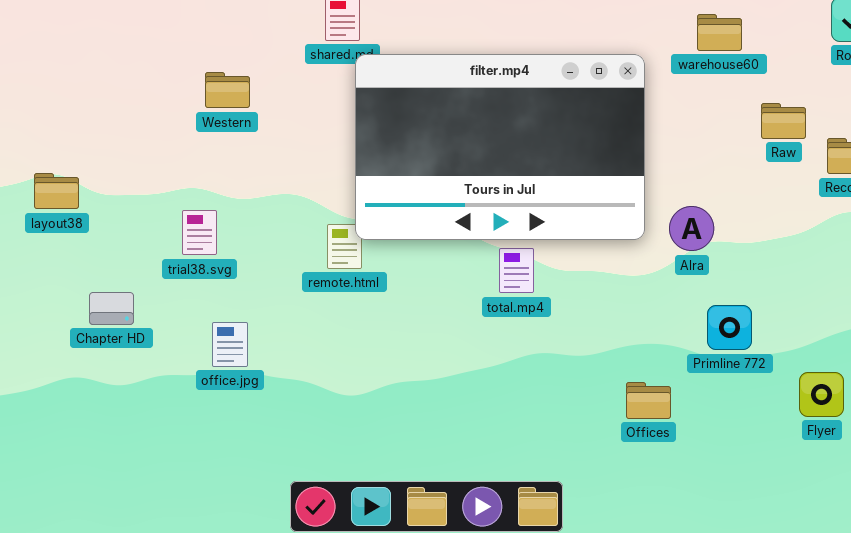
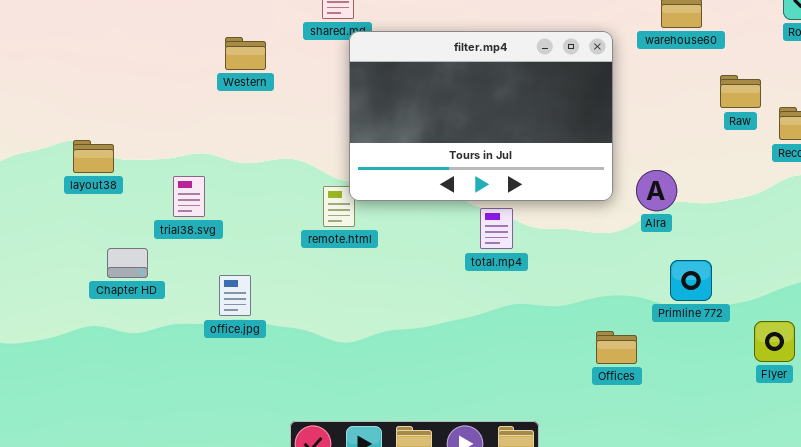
Western: [205,72,250,108] -> [225,37,266,70], moved
layout38: [34,173,79,209] -> [73,140,114,173], moved
trial38.svg: [182,210,217,255] -> [173,176,205,217], moved

